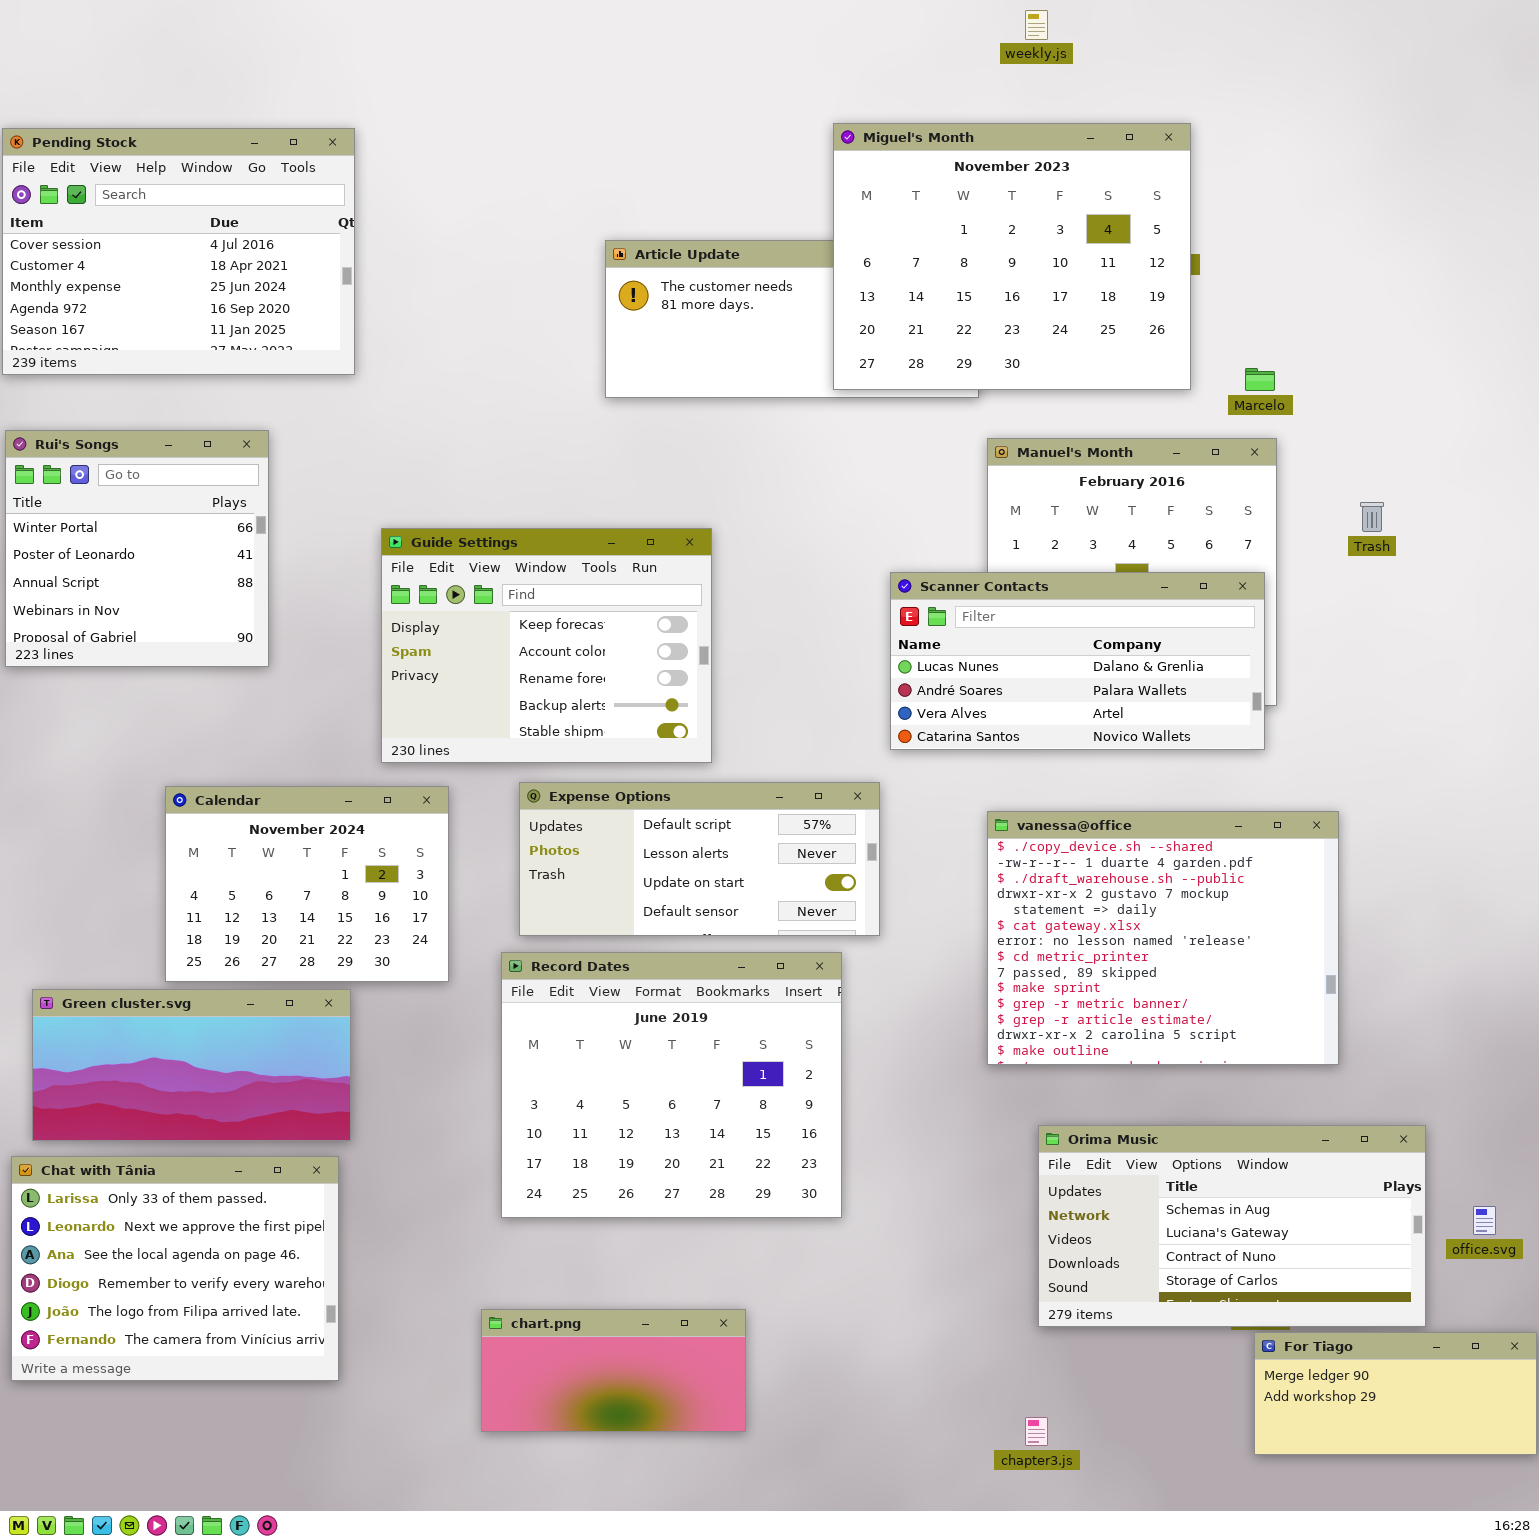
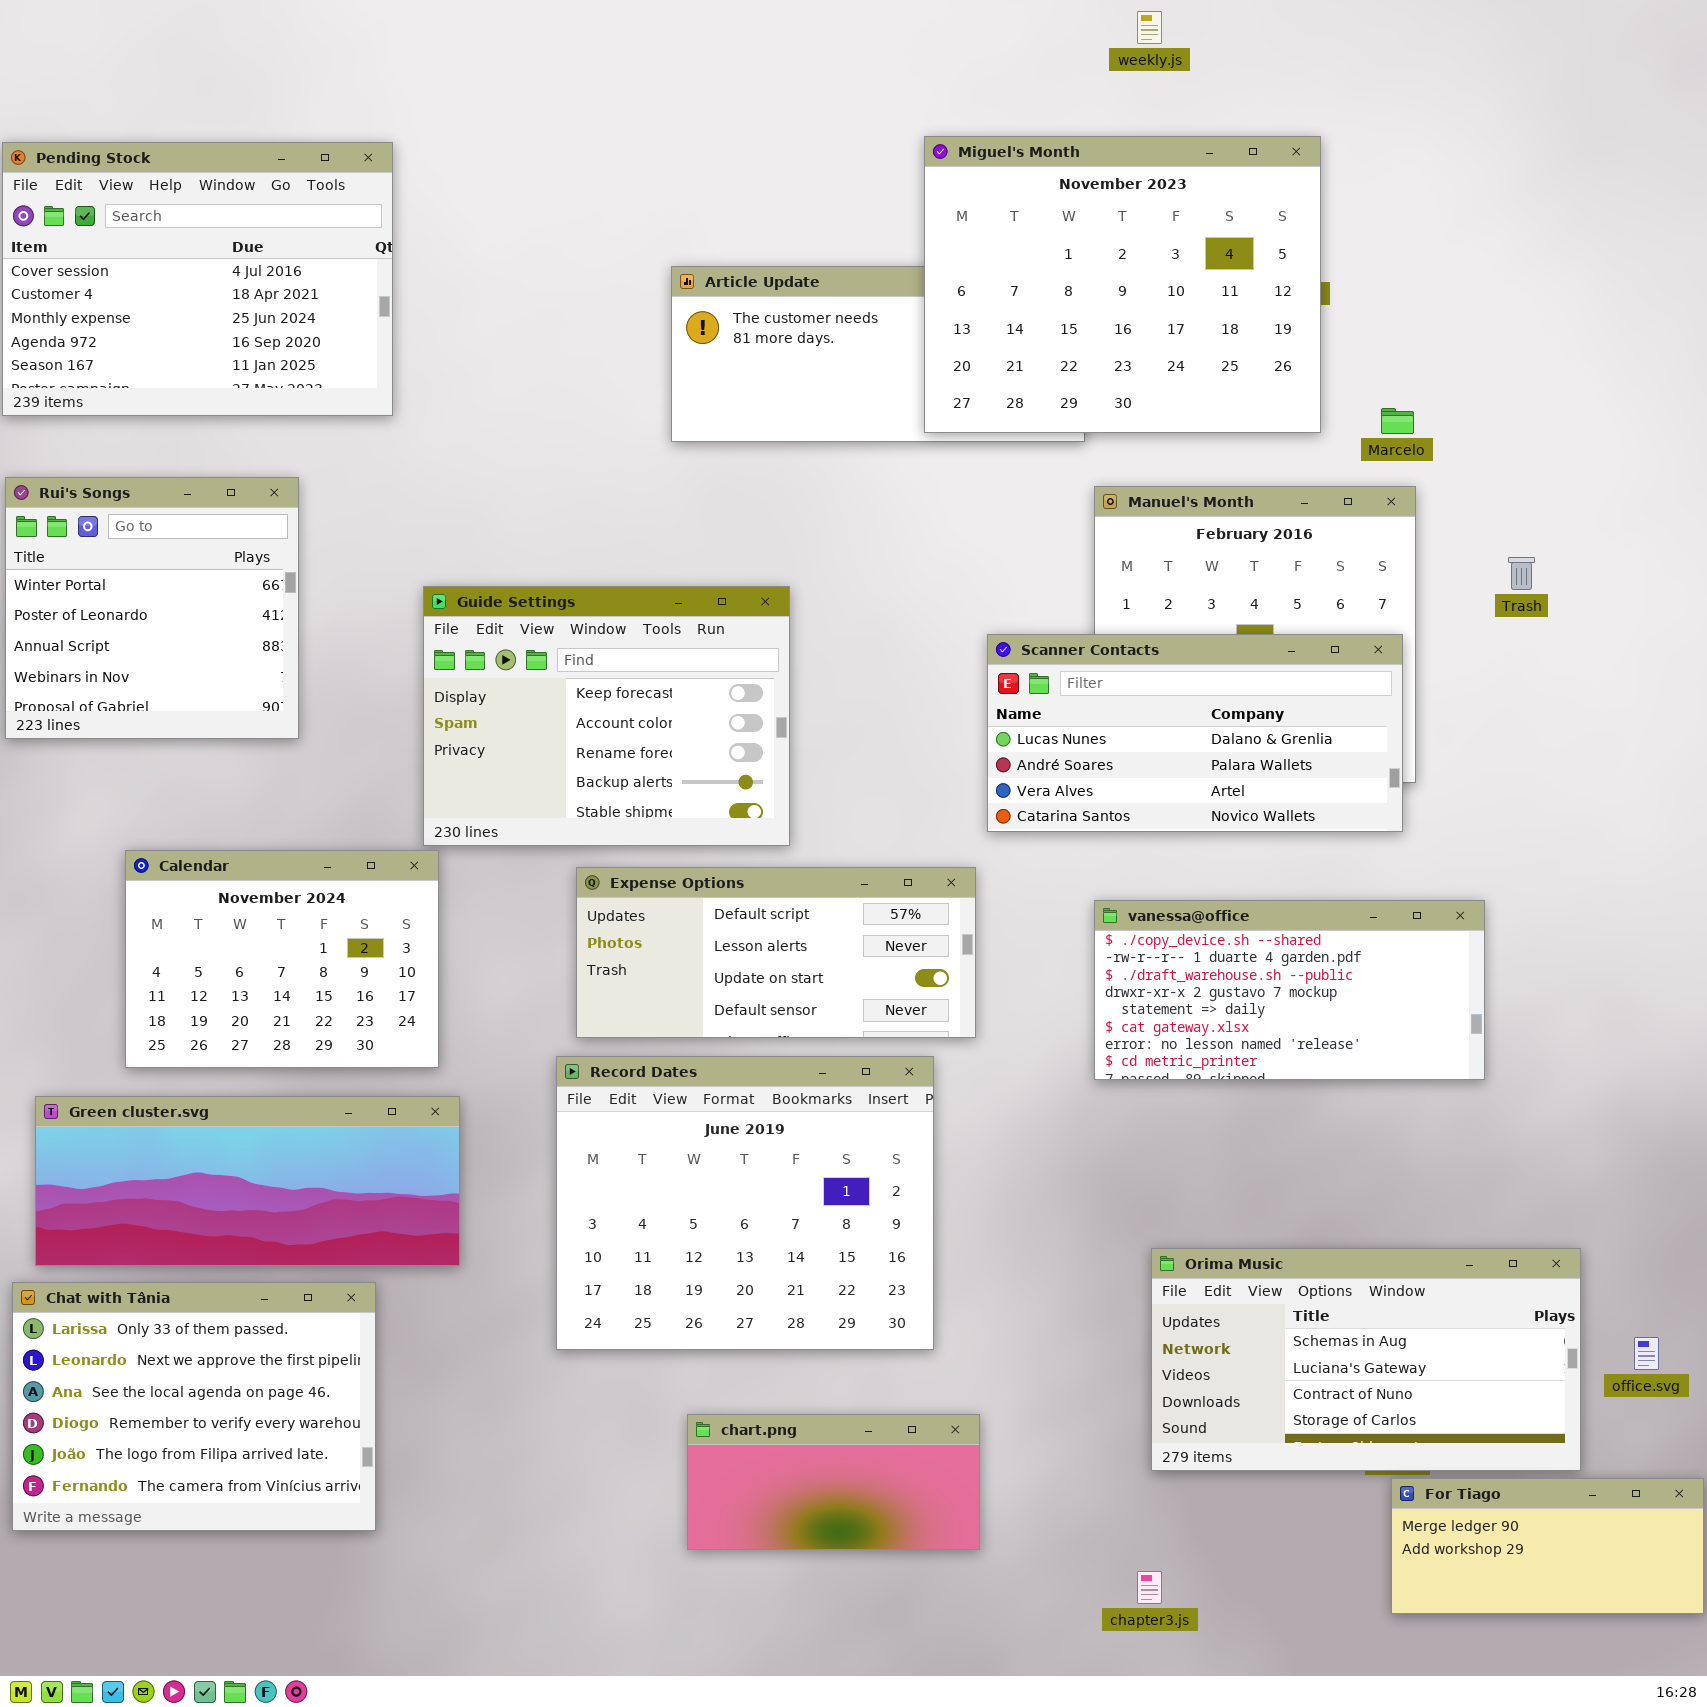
Calendar: [165,786,449,982] -> [125,850,439,1068], moved
vanessa@office: [987,811,1339,1065] -> [1094,900,1485,1080], resized
Green cluster.svg: [32,989,351,1141] -> [35,1096,460,1266], resized
chart.png: [481,1309,746,1432] -> [687,1414,980,1550], moved

